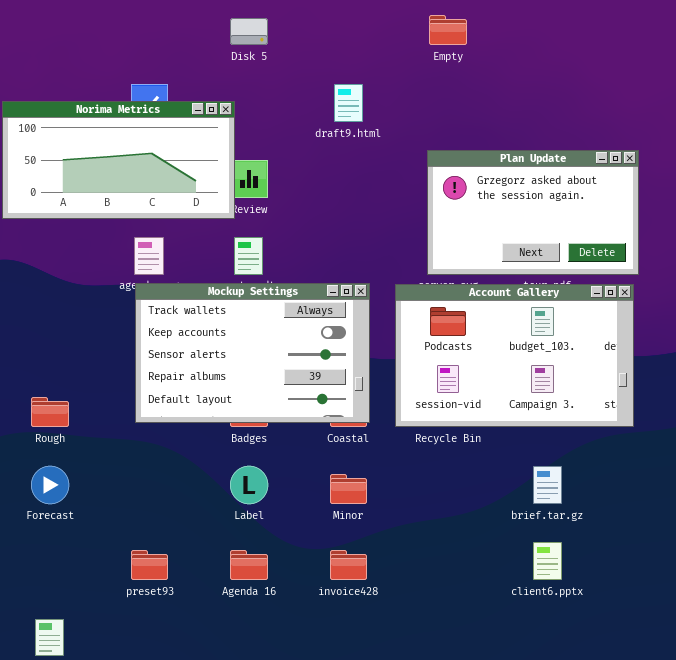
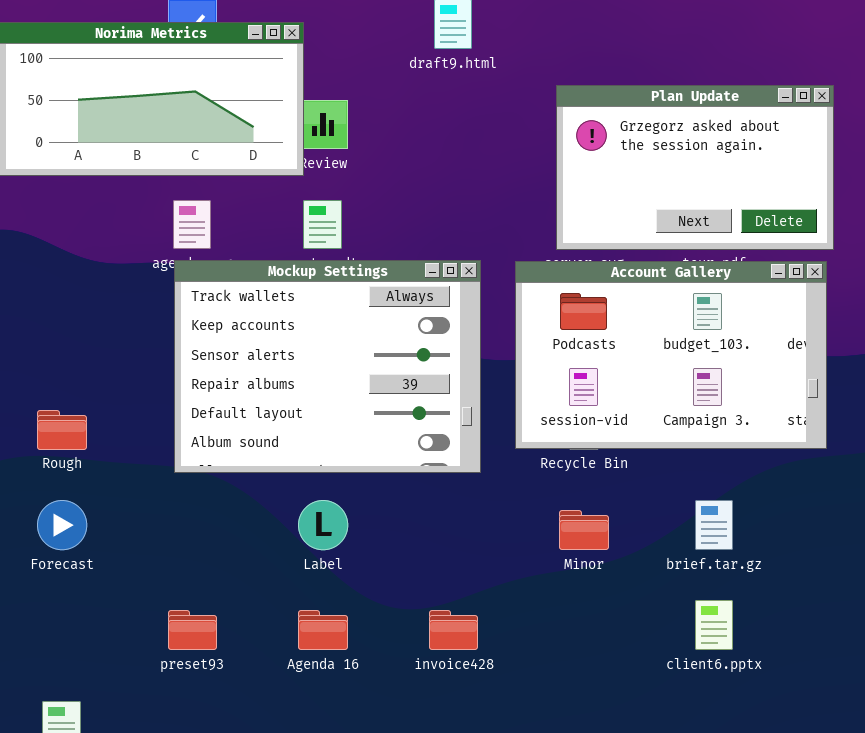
Mockup Settings: [135,283,370,423] -> [174,260,481,473], resized
Minor: [330,474,367,504] -> [559,510,609,550], moved

